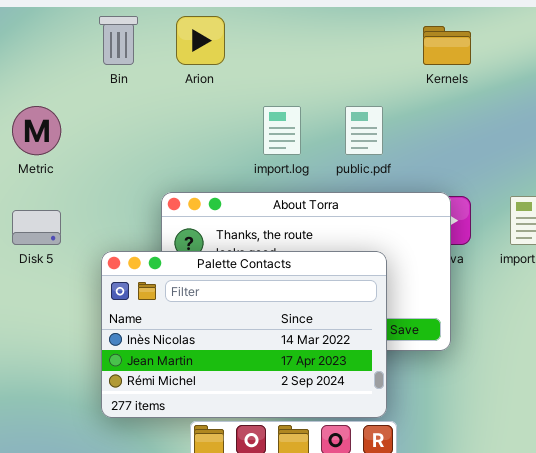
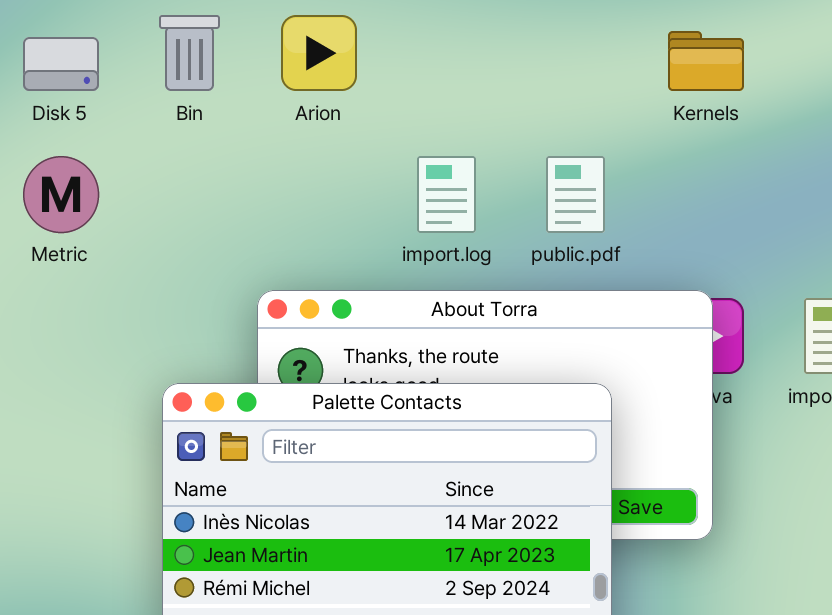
Disk 5: [12,210,61,245] -> [23,37,99,91], moved

